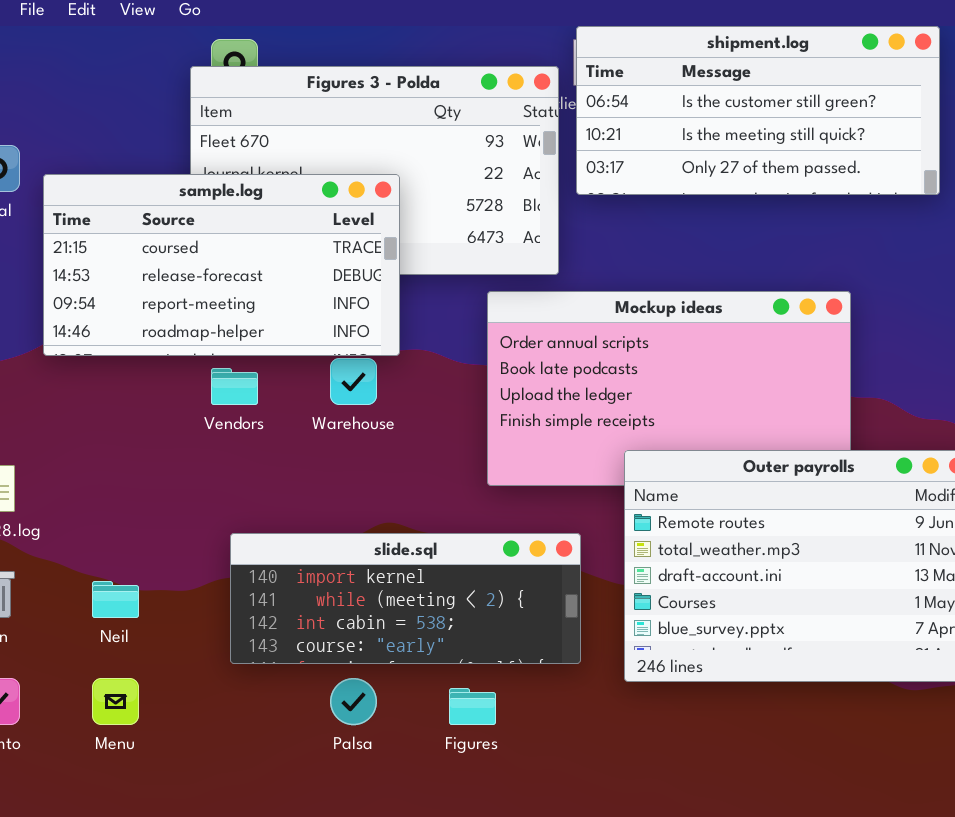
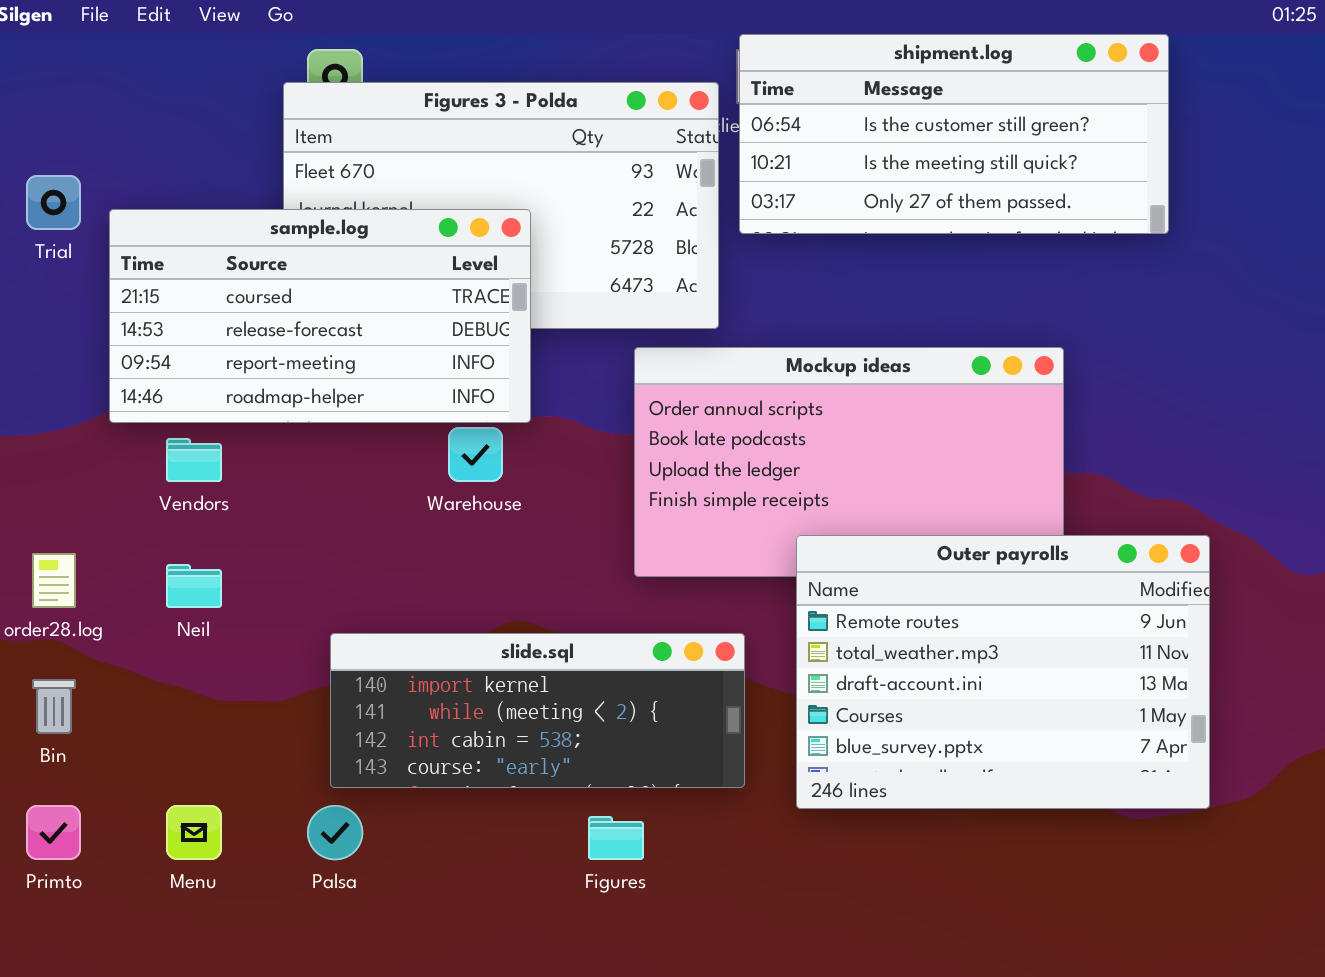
Vendors: [211,368,258,405] -> [166,438,222,482], moved
Neil: [92,581,139,618] -> [166,564,222,608], moved
Palsa: [330,678,377,725] -> [307,805,363,860], moved

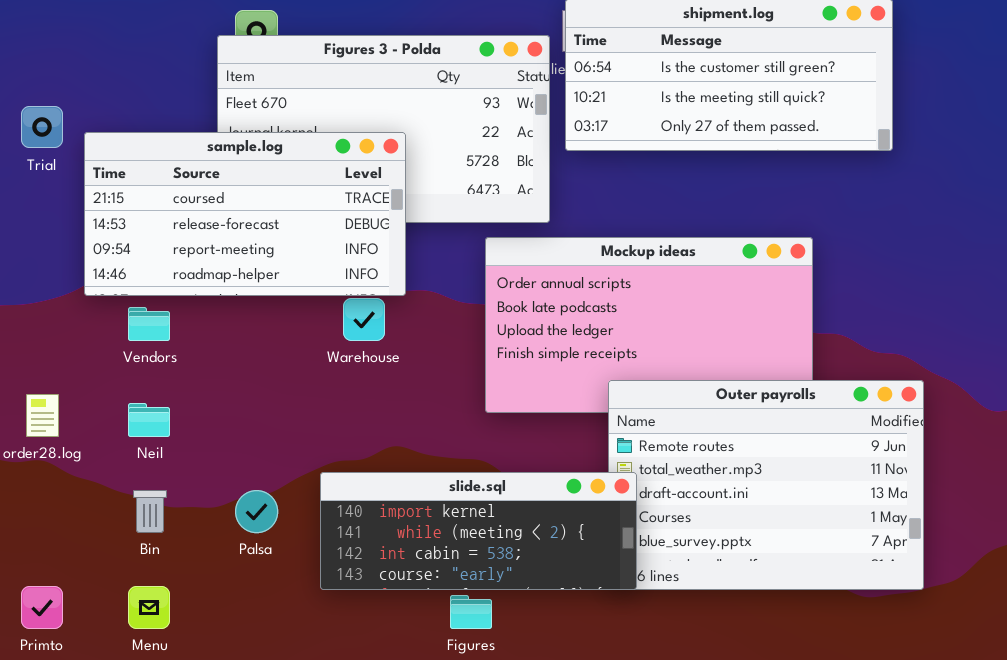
slide.sql: [330,633,745,788] -> [320,472,637,590], moved
Bin: [32,679,76,734] -> [133,490,167,533], moved
Palsa: [307,805,363,860] -> [235,490,278,533], moved

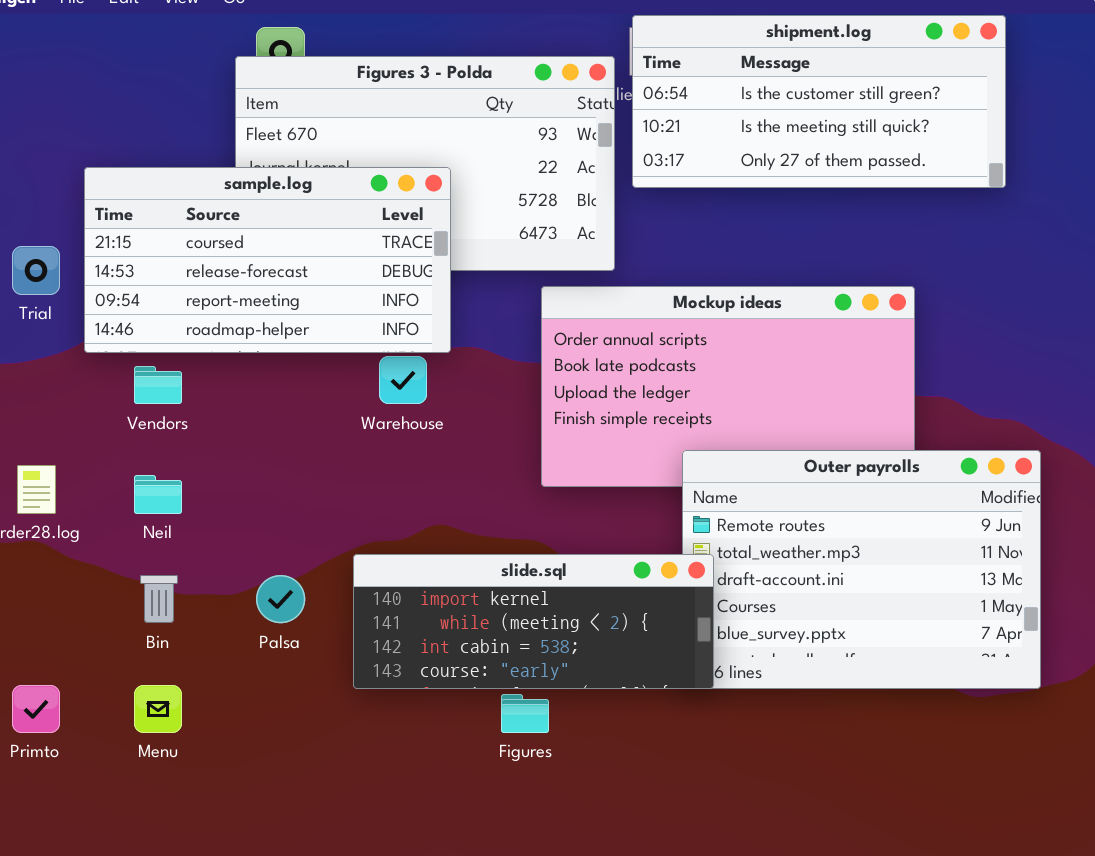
Trial: [21,106,63,148] -> [12,246,60,295], moved

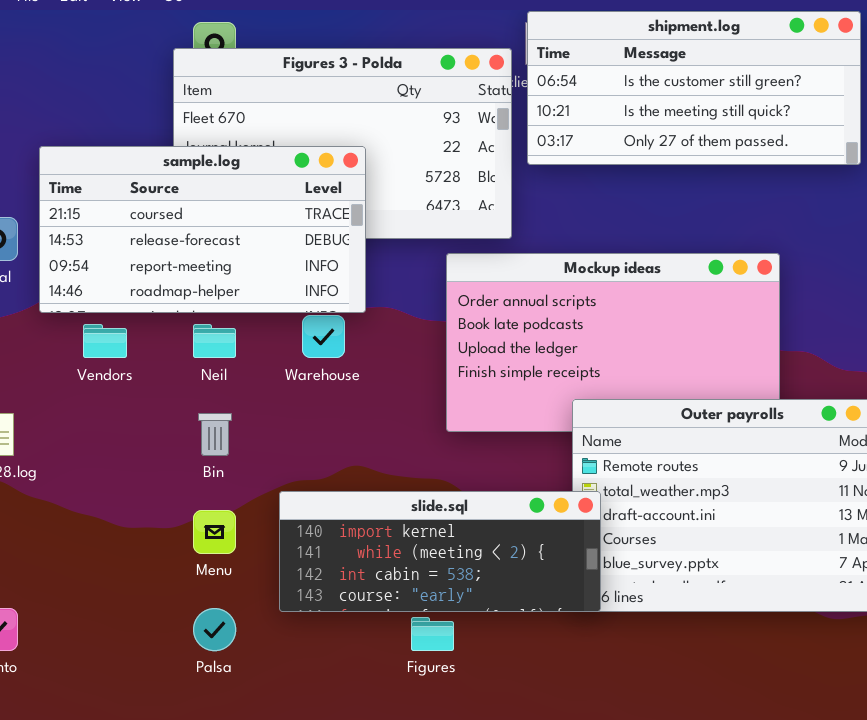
Neil: [134,475,182,514] -> [193,324,236,358], moved
Bin: [140,575,178,623] -> [198,413,232,456], moved
Palsa: [256,575,305,623] -> [193,608,236,651], moved
Menu: [134,685,182,733] -> [193,510,236,554], moved

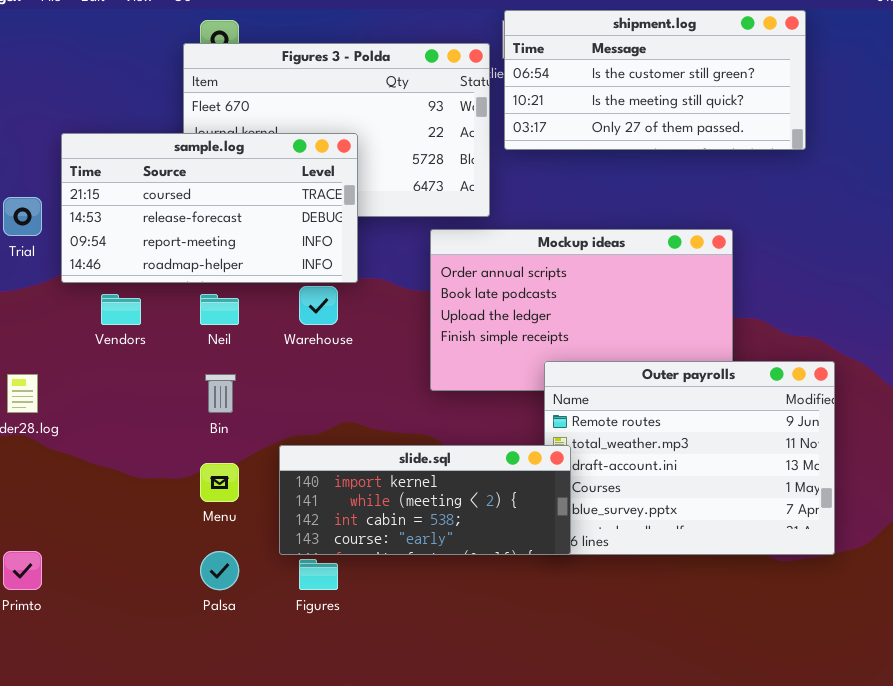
Figures: [411,617,454,651] -> [299,559,338,590], moved

